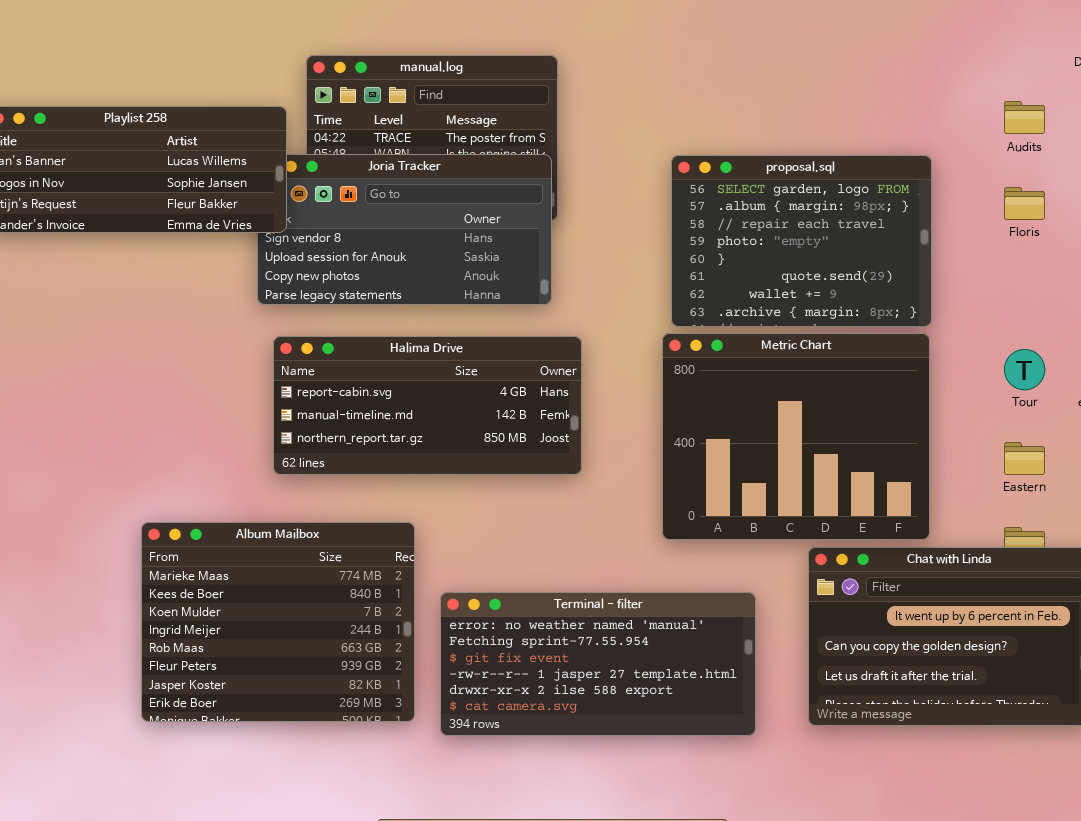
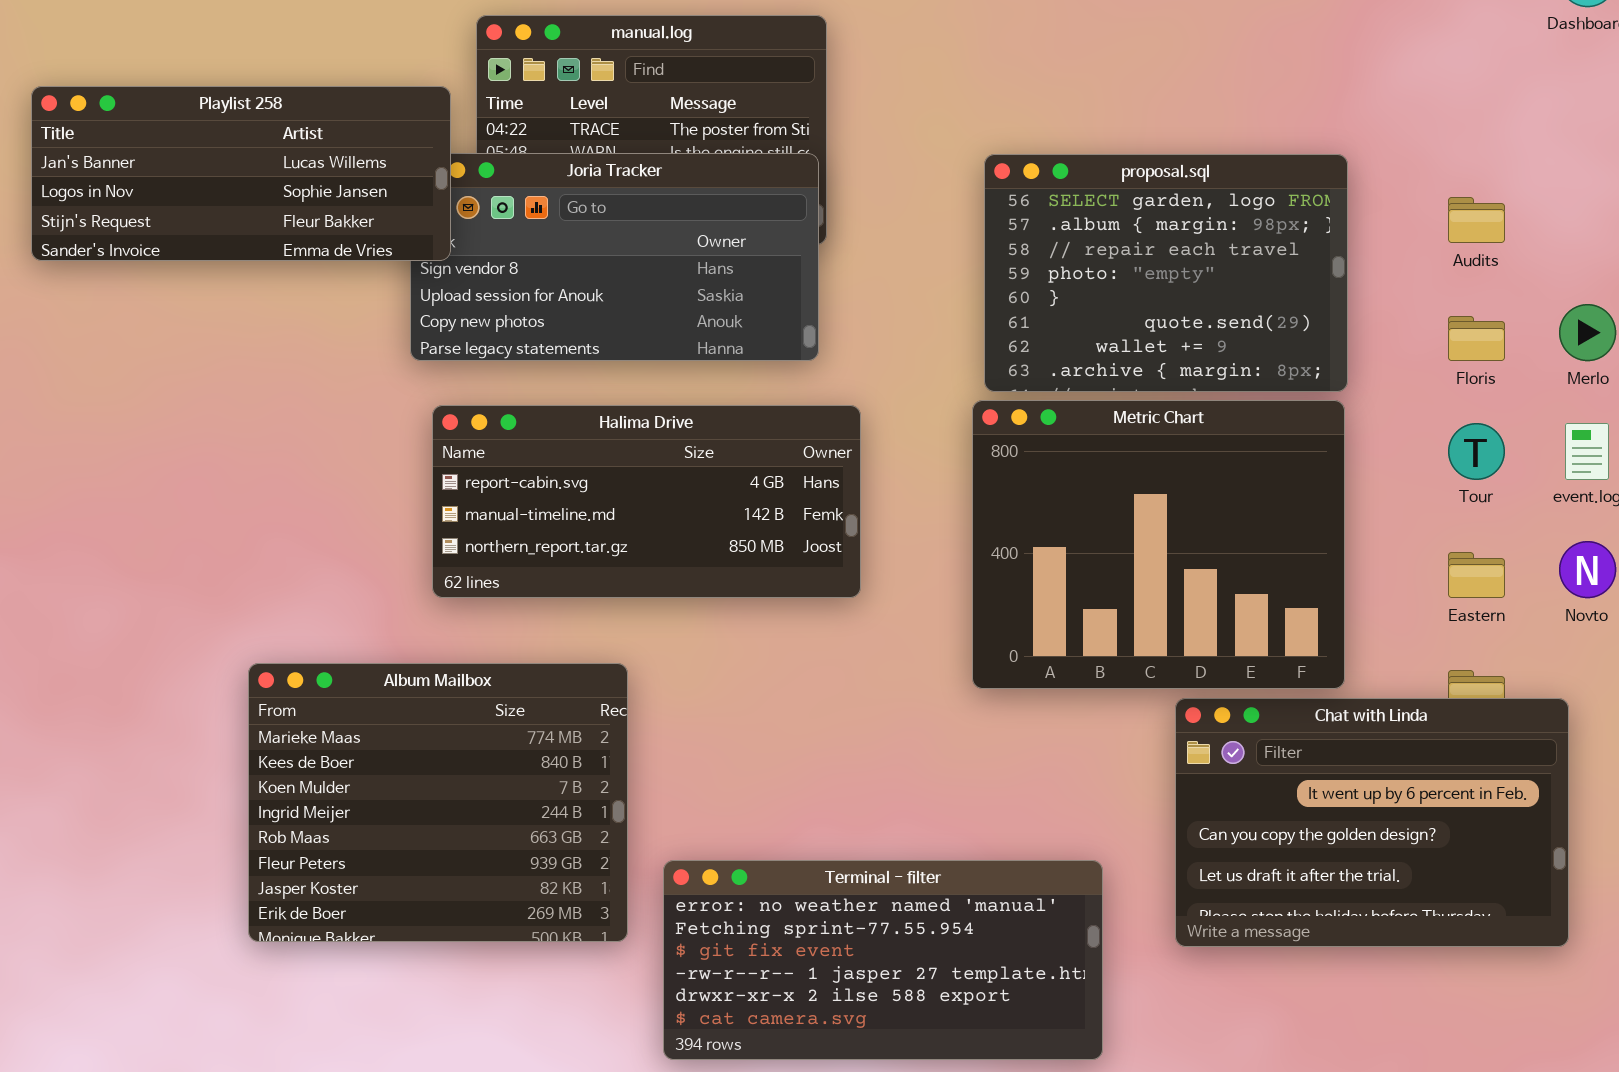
Audits: [1004,101,1045,134] -> [1448,197,1505,243], moved
Floris: [1004,187,1045,220] -> [1448,316,1505,361], moved
Terminal - filter: [440,592,756,736] -> [663,860,1103,1060], moved

